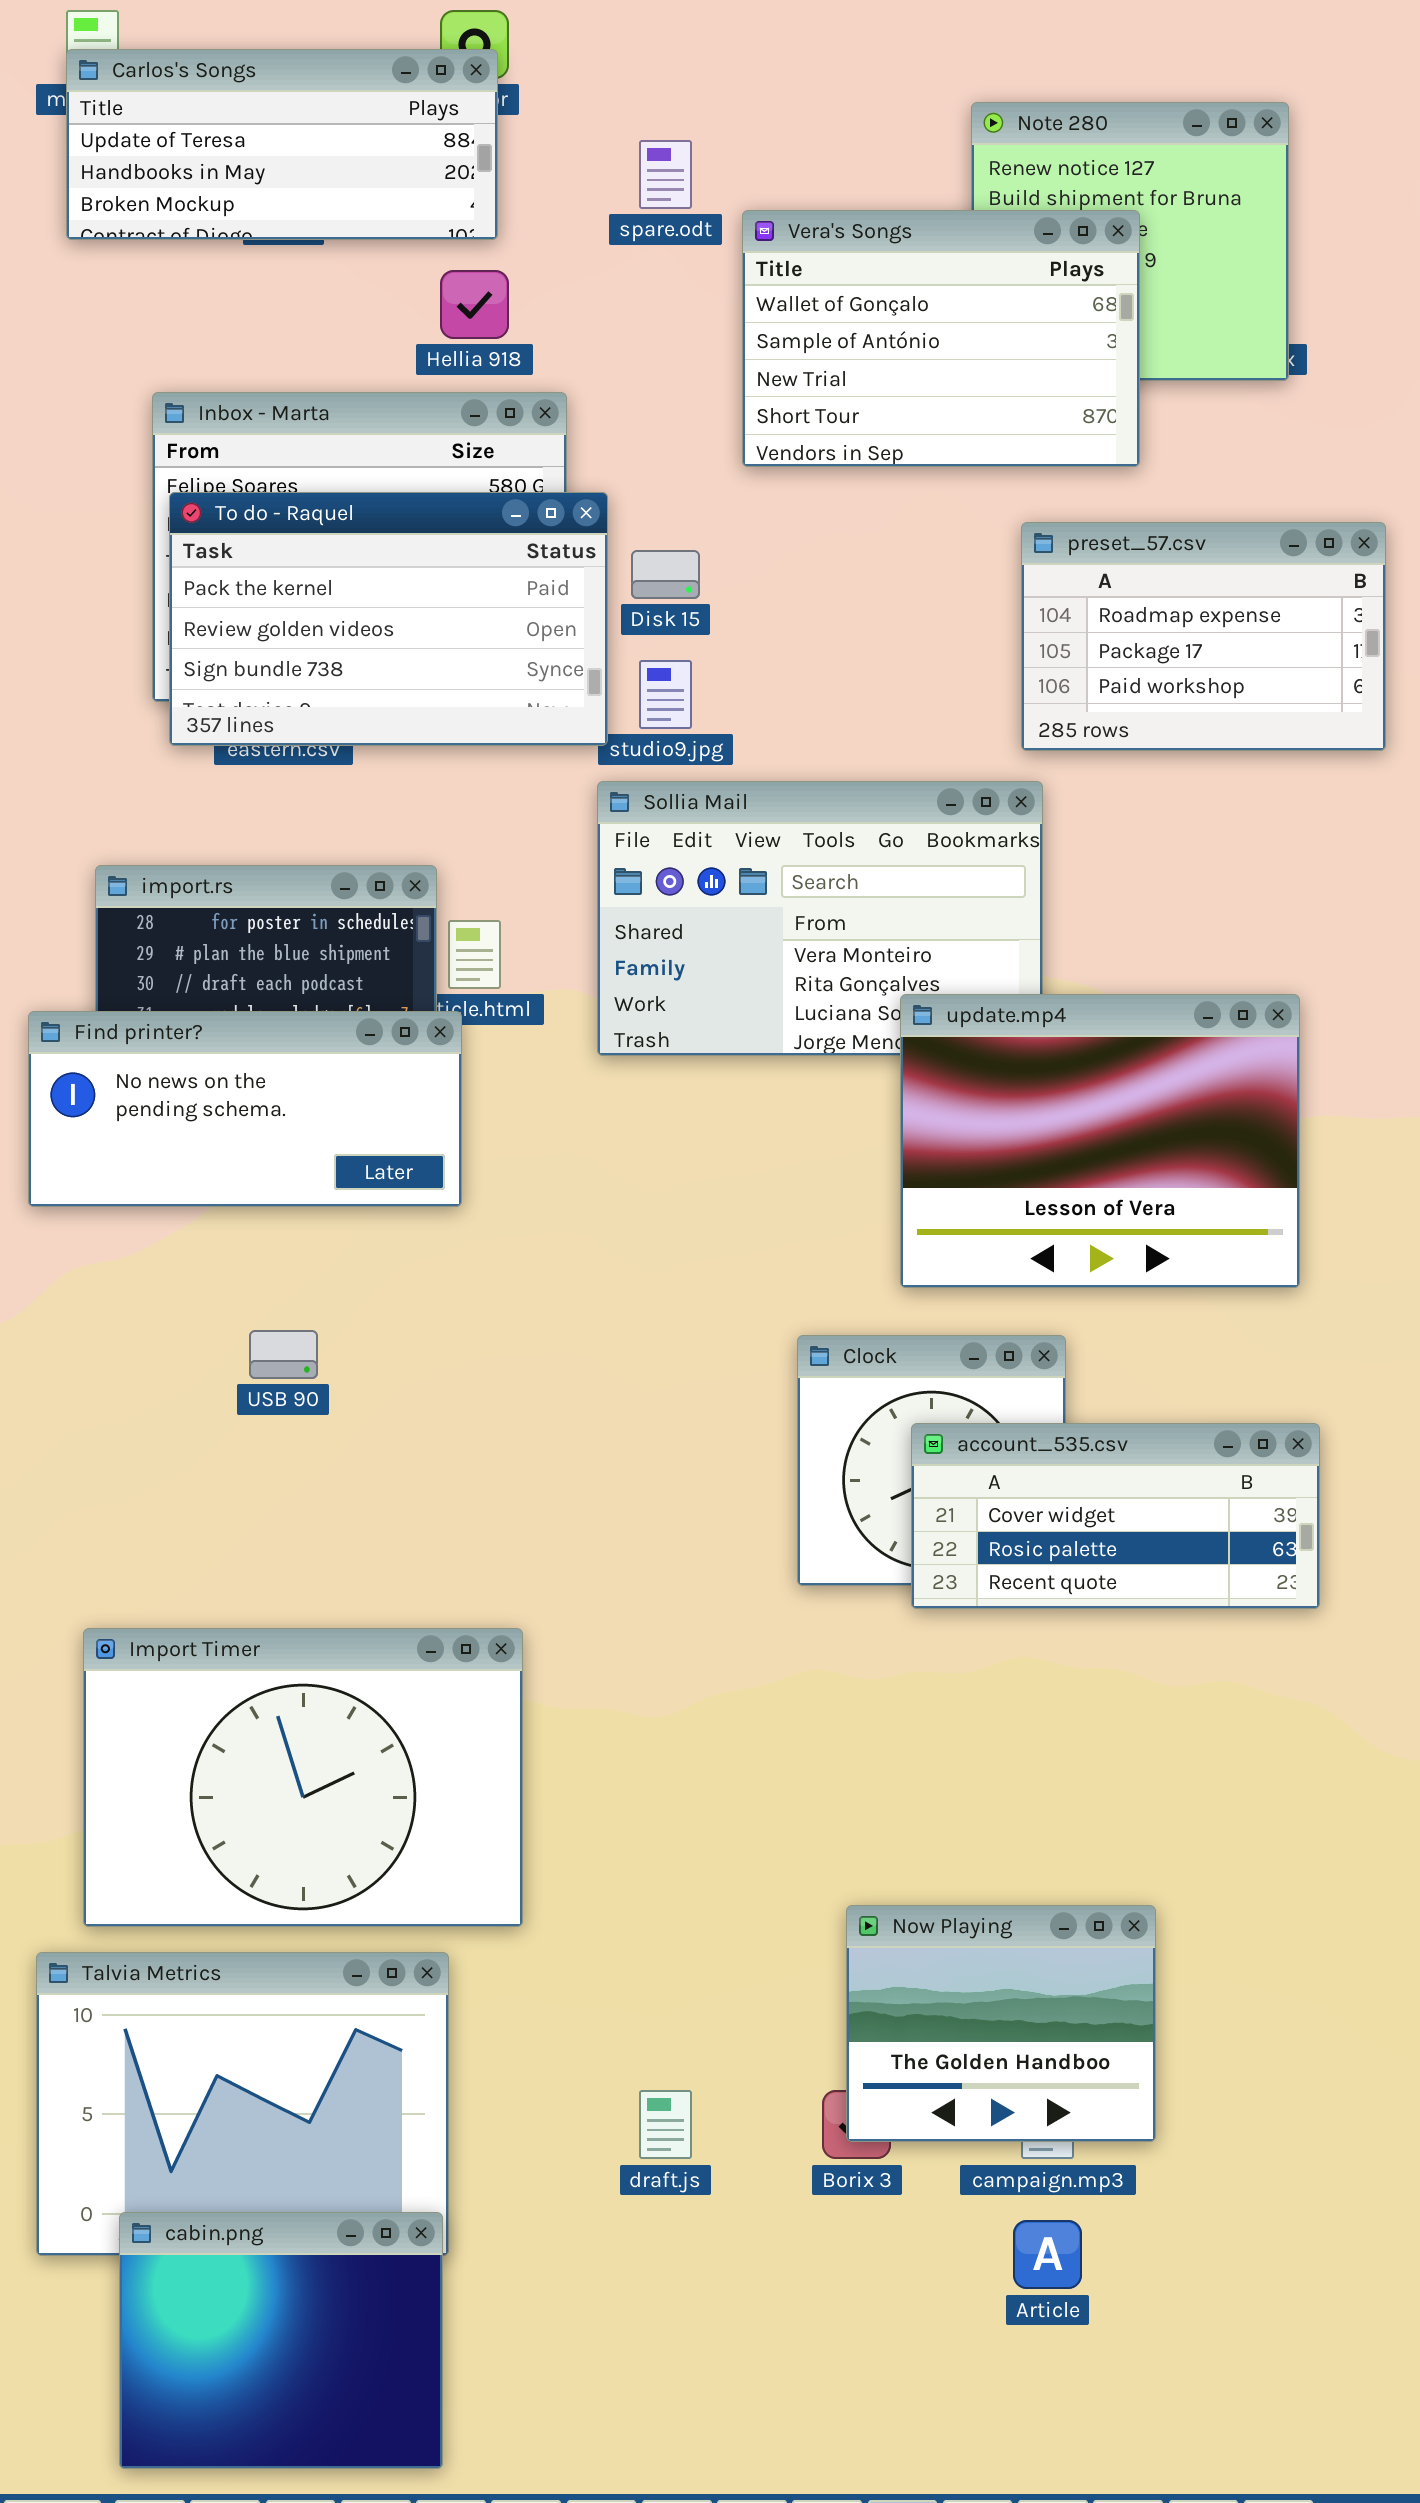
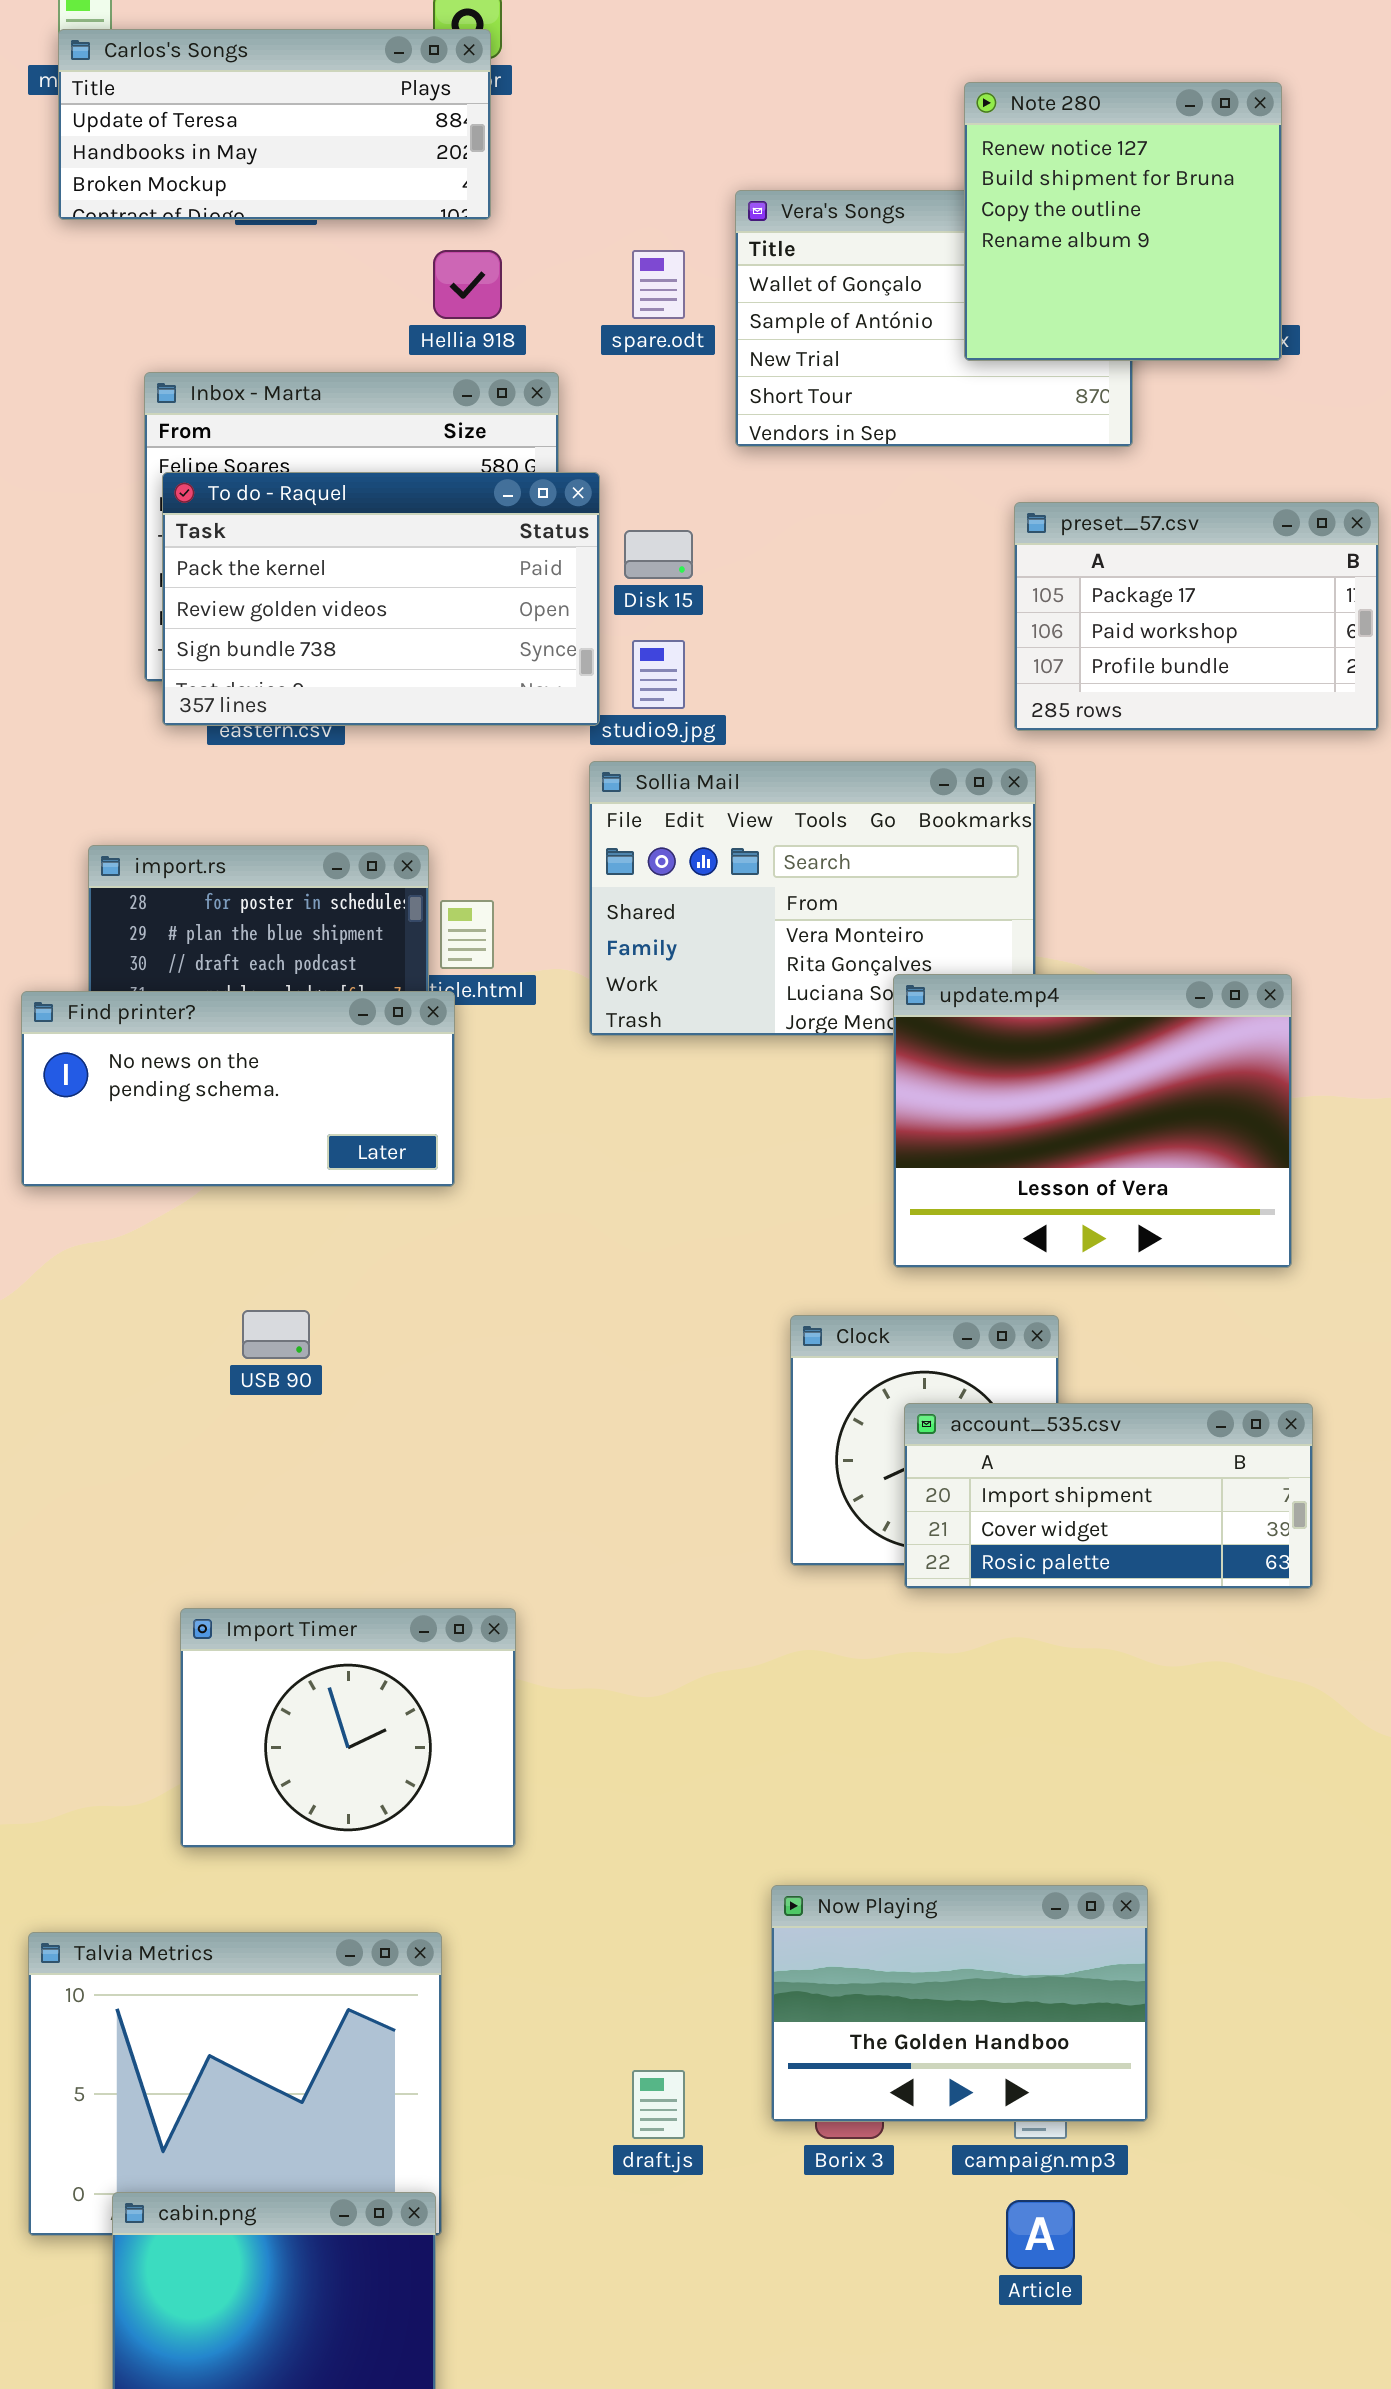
Note 280: [971,102,1289,381] -> [964,82,1282,361], raised
spare.odt: [639,140,692,209] -> [632,250,685,319], moved
preset_57.csv: [1021,522,1386,751] -> [1014,502,1379,731], scrolled down 1 row
account_535.csv: [911,1423,1320,1609] -> [904,1403,1313,1589], scrolled up 1 row
Import Timer: [83,1628,523,1927] -> [180,1608,516,1848], resized
Now Playing: [846,1905,1156,2142] -> [771,1885,1148,2122], resized

